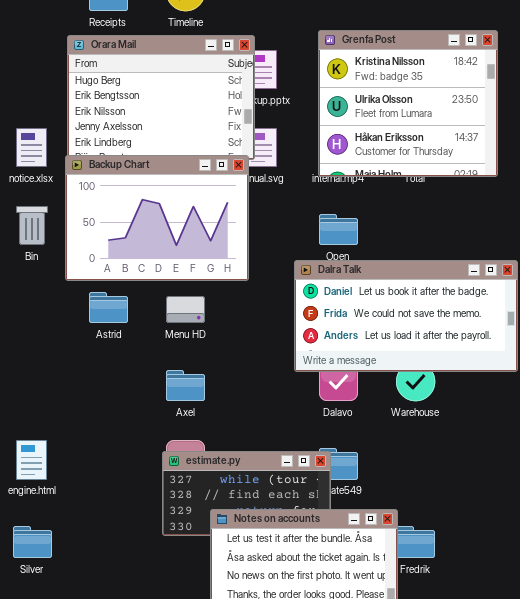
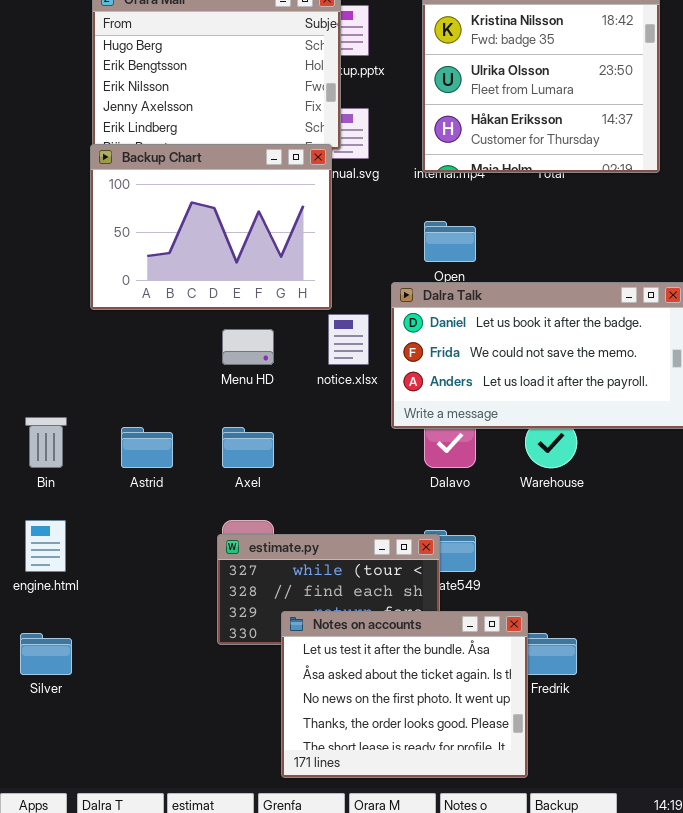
notice.xlsx: [16,128,47,167] -> [328,314,369,365], moved
Bin: [16,206,48,245] -> [25,417,67,468], moved
Astrid: [89,292,128,323] -> [121,427,173,468], moved

